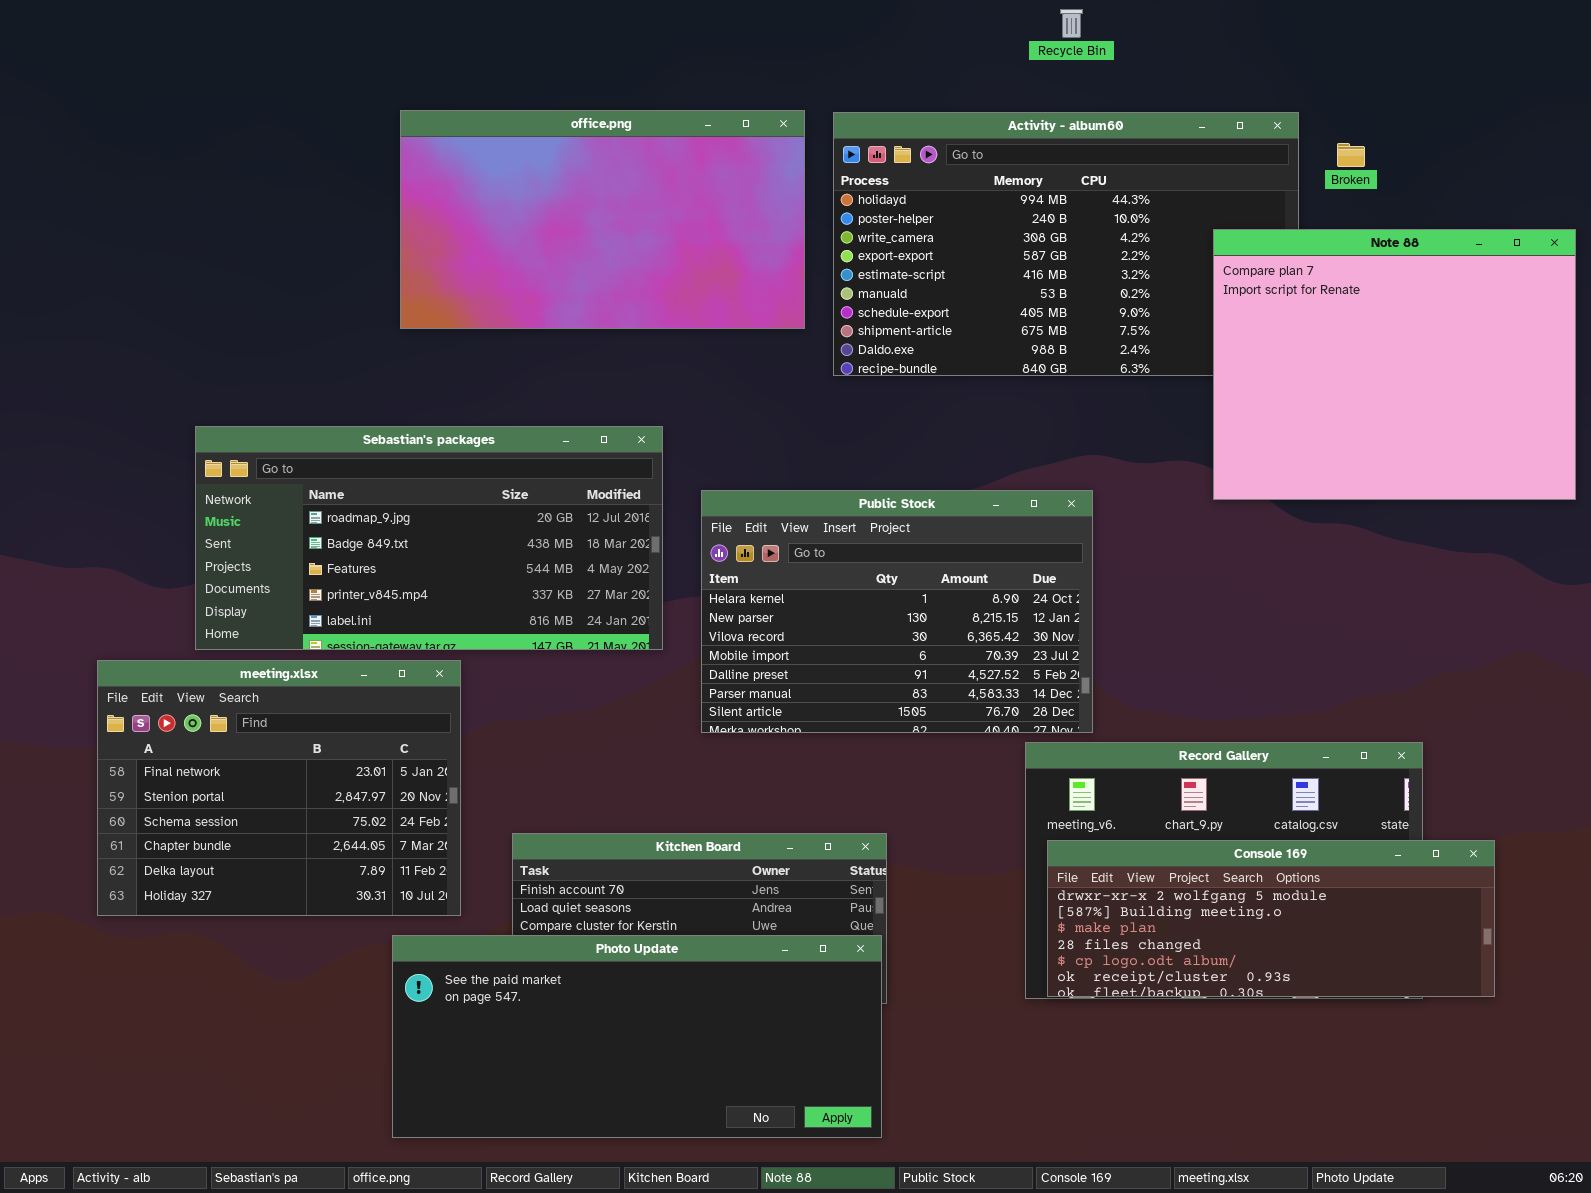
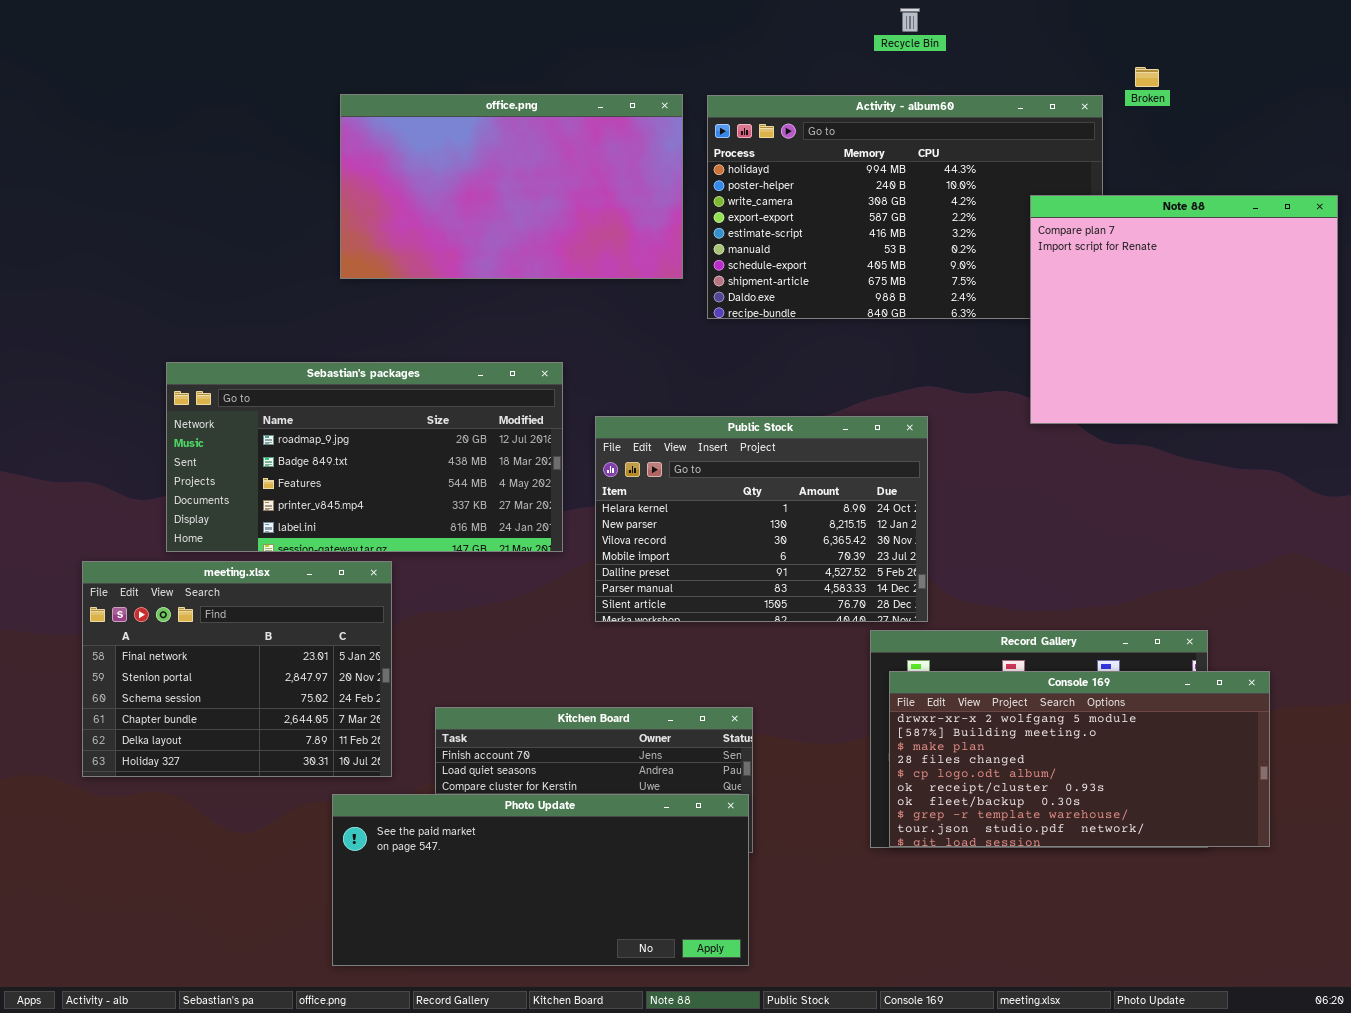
Broken: [1337,143,1365,167] -> [1135,67,1159,87], moved
Console 169: [1047,840,1495,997] -> [889,671,1270,847], resized

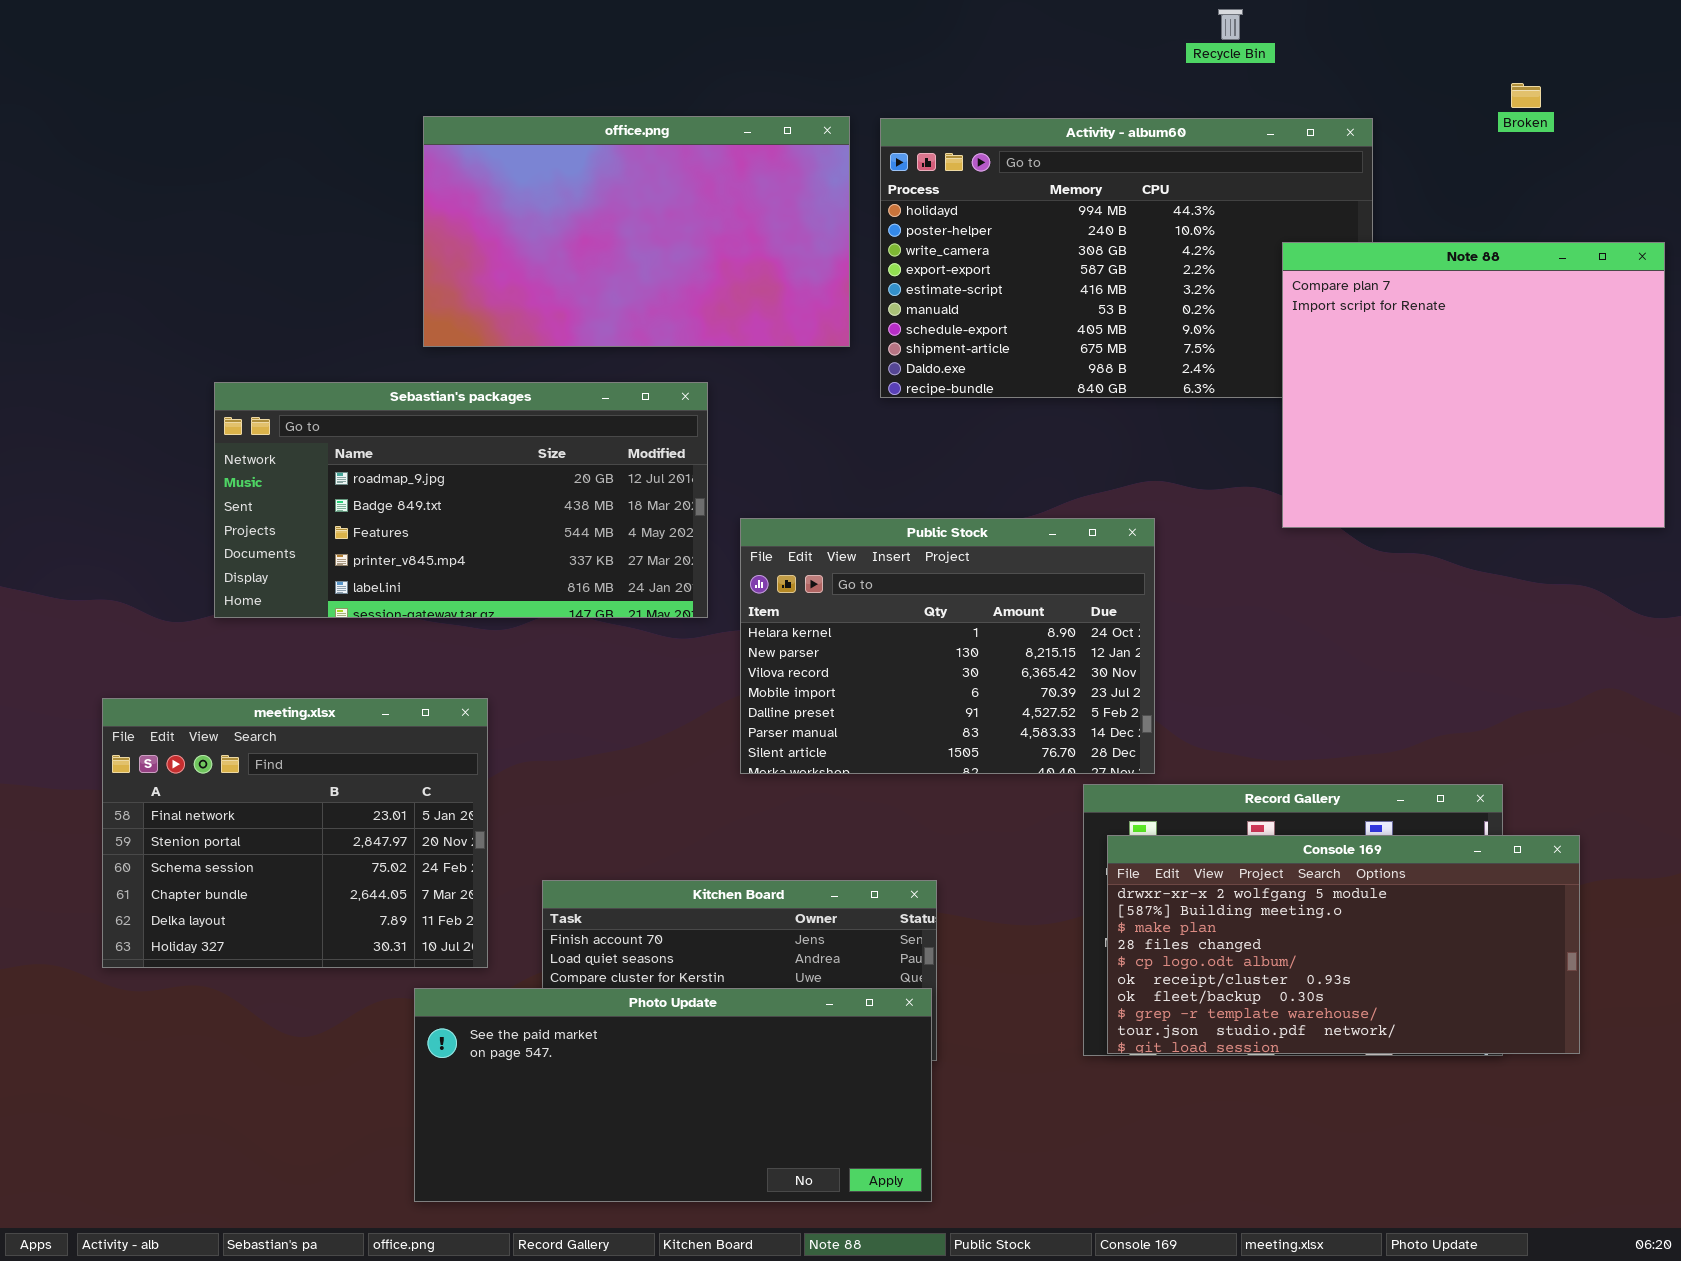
Recycle Bin: [900,8,920,32] -> [1218,9,1243,40], moved
Broken: [1135,67,1159,87] -> [1511,83,1541,108], moved
Sebastian's packages: [166,362,563,552] -> [214,382,708,618], moved

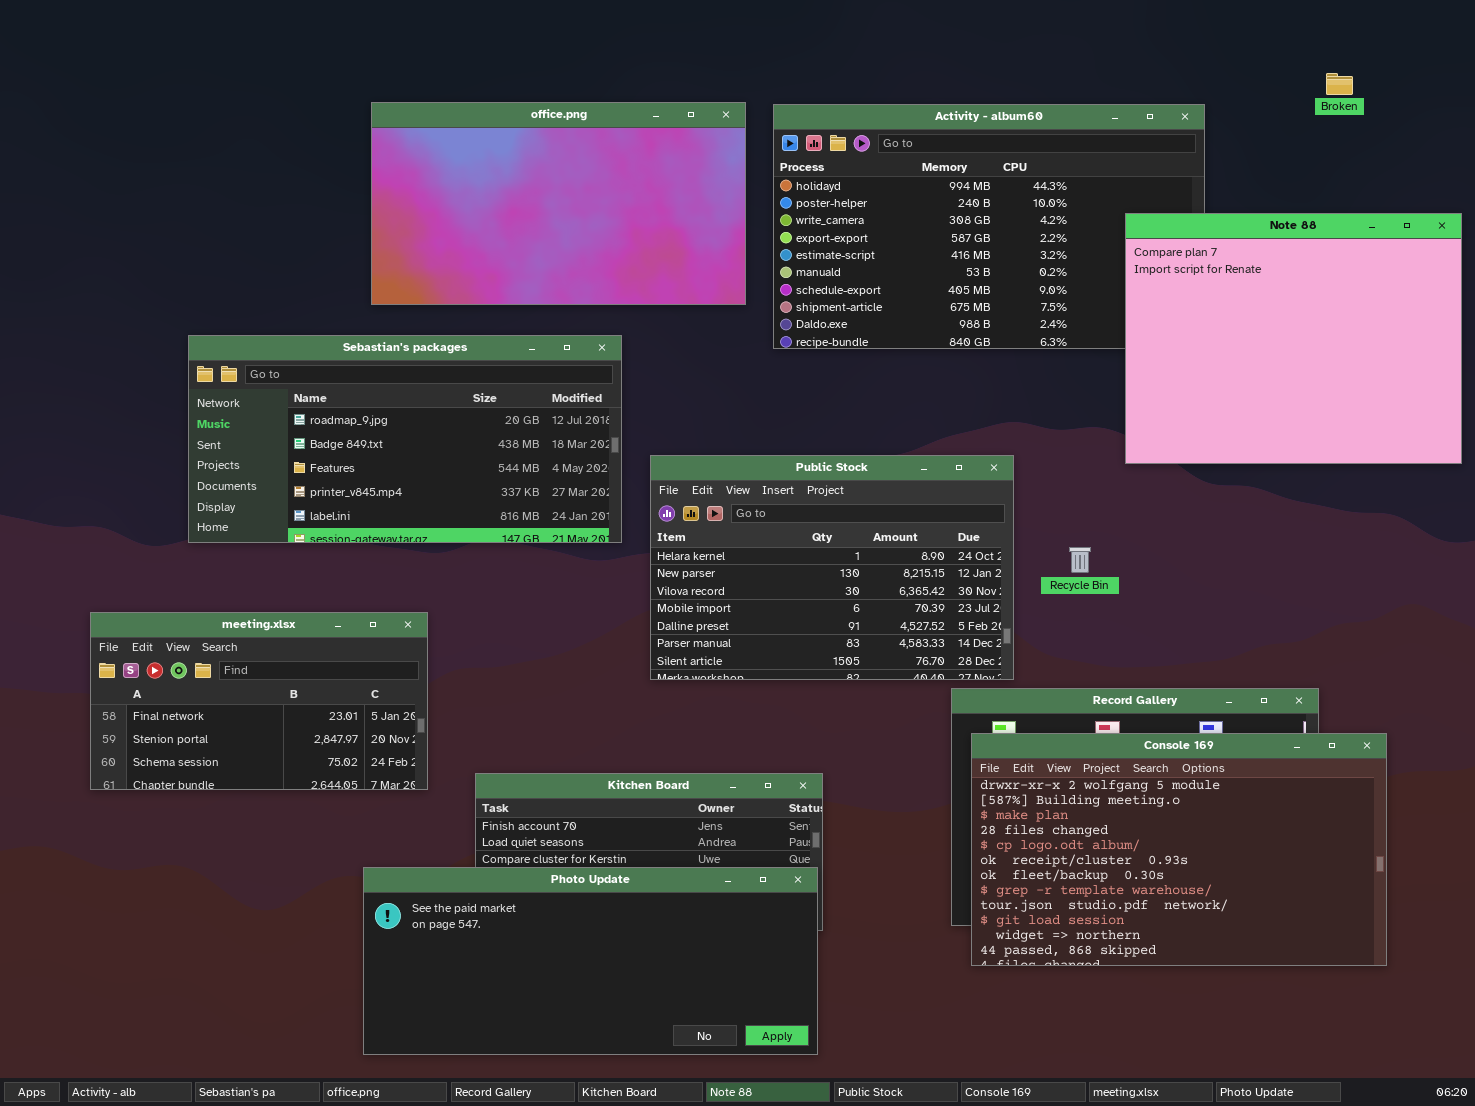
Recycle Bin: [1218,9,1243,40] -> [1069,547,1091,573], moved
meeting.xlsx: [102,698,488,968] -> [90,612,428,790], resized
Console 169: [1107,835,1580,1054] -> [971,733,1387,966], resized

